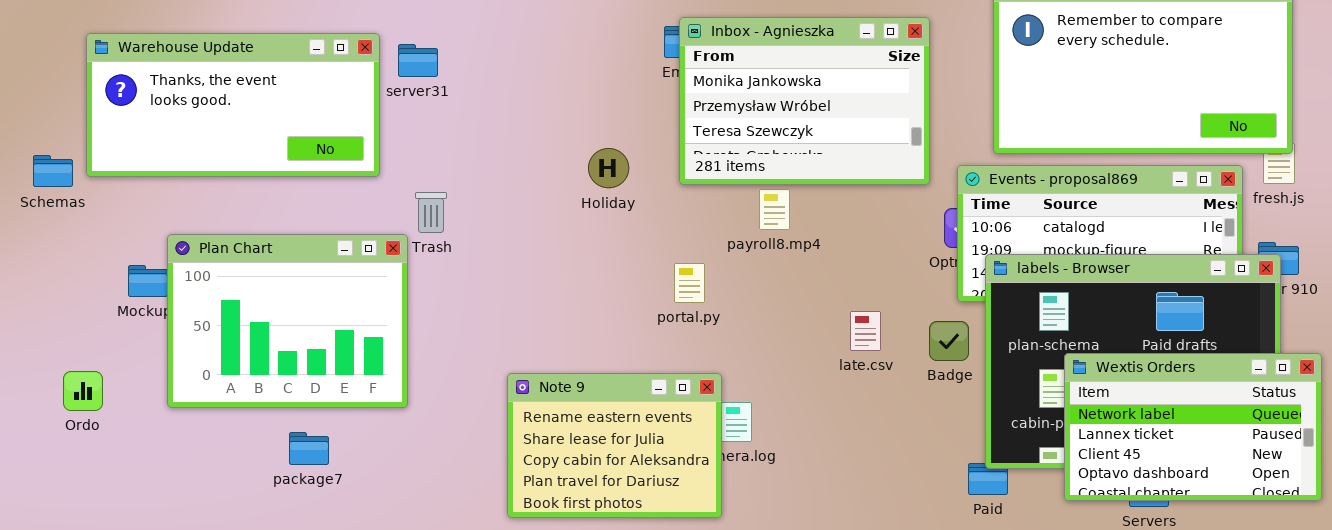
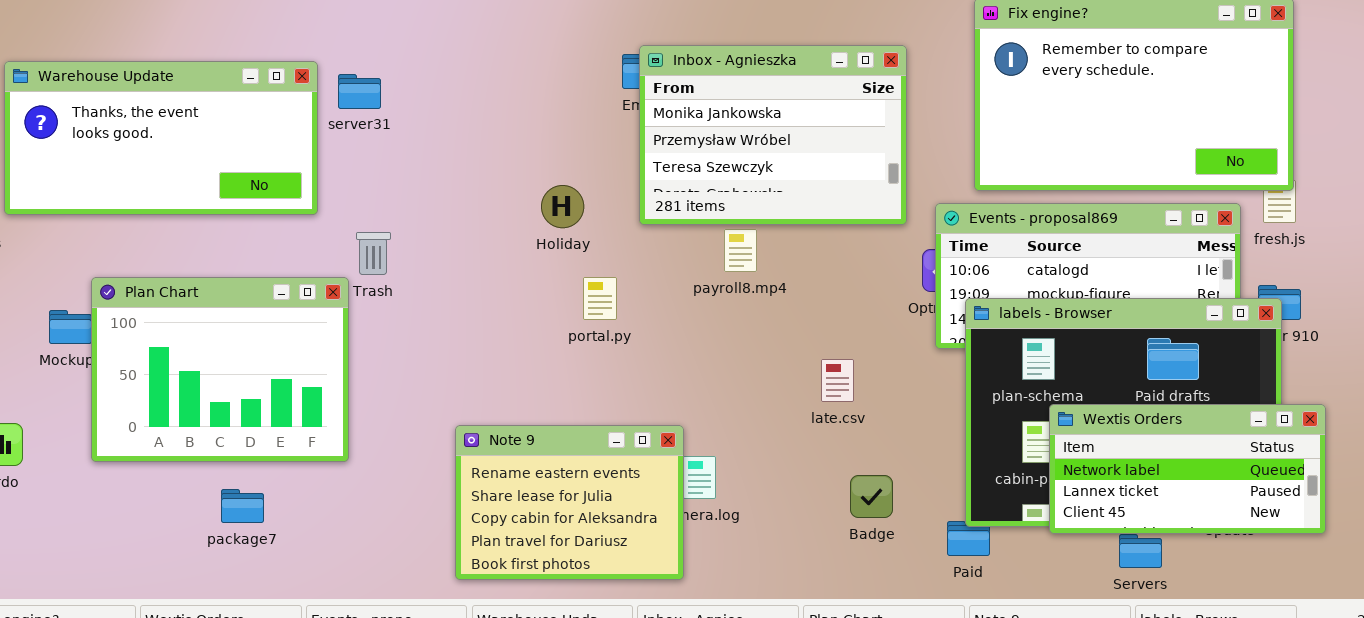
portal.py: [674,263,705,303] -> [583,277,617,320], moved
Badge: [929,321,969,361] -> [850,475,893,518], moved
Wextis Orders: [1064,353,1322,501] -> [1049,404,1326,534], resized

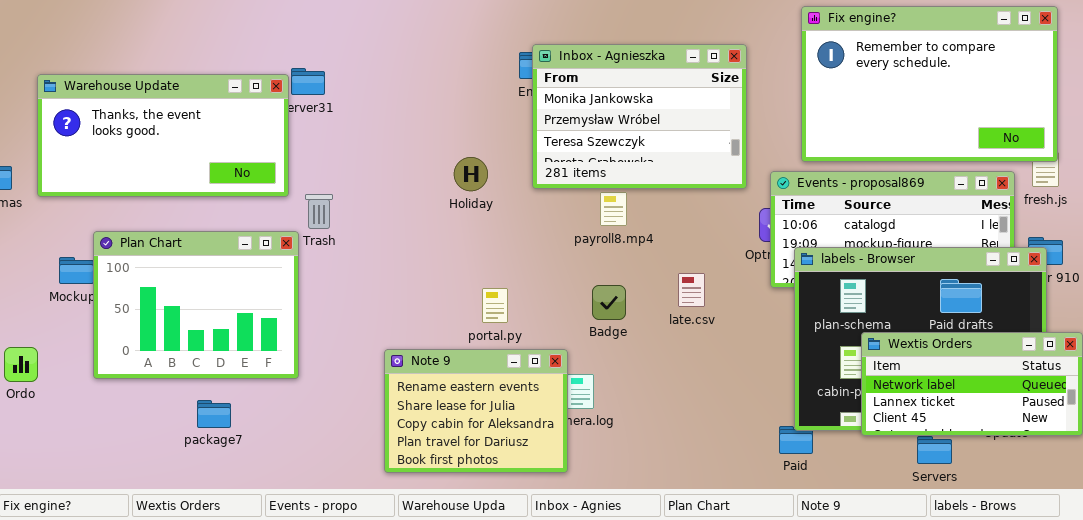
Warehouse Update: [4,61,318,215] -> [37,74,289,197], moved
portal.py: [583,277,617,320] -> [482,288,508,323], moved
late.csv: [821,359,854,402] -> [678,273,705,307], moved
Badge: [850,475,893,518] -> [592,285,626,320], moved

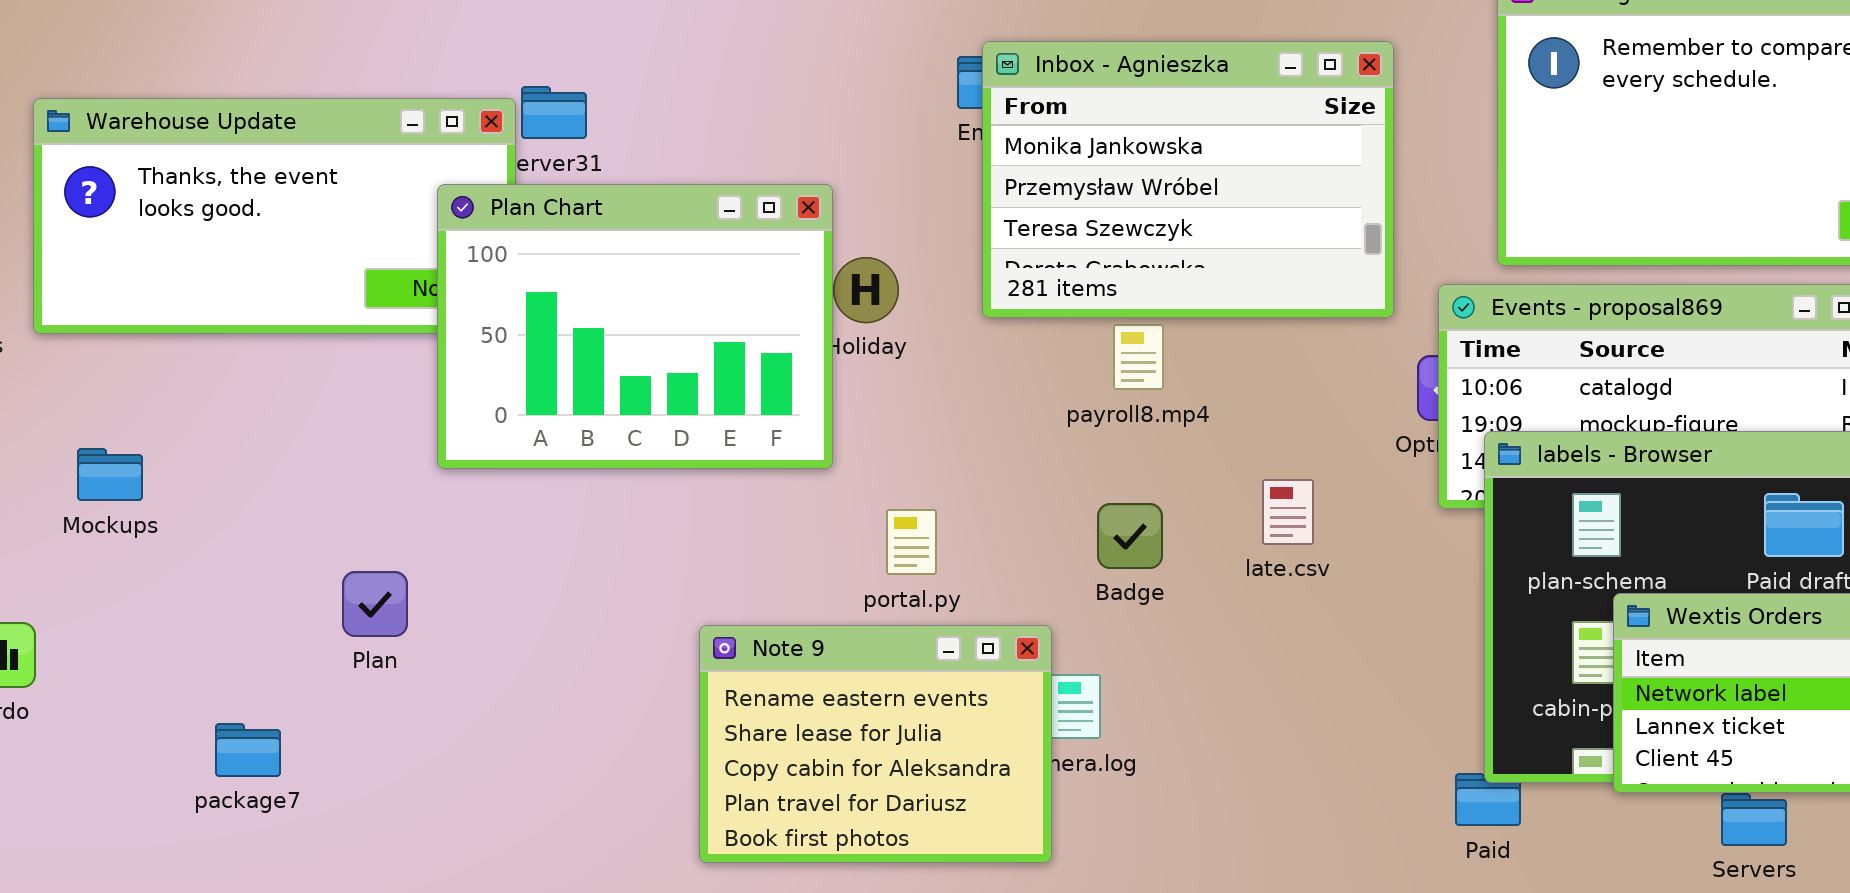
Plan Chart: [93,231,299,379] -> [437,184,833,469], moved
package7: [197,400,231,428] -> [215,723,281,777], moved

